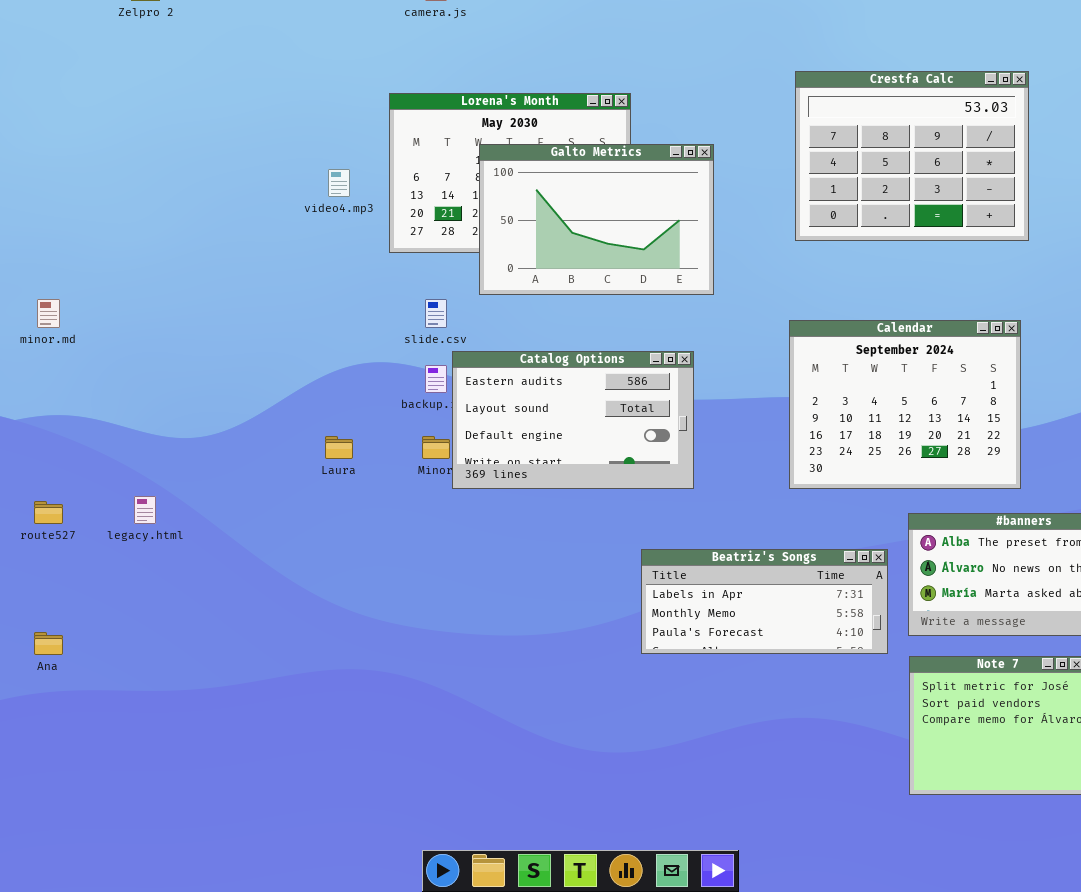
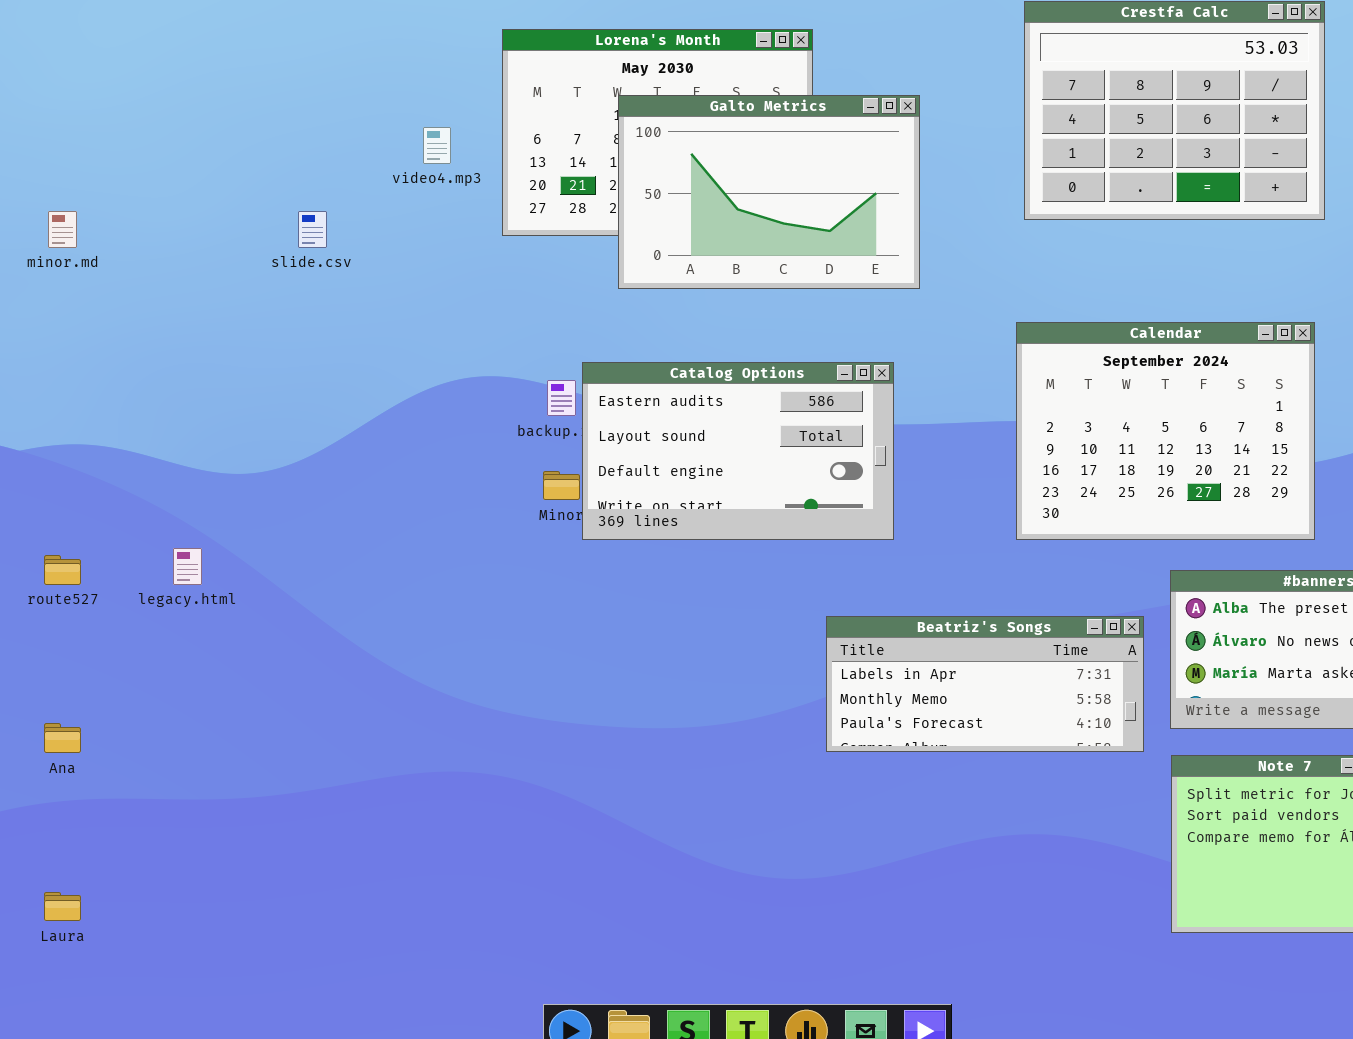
minor.md: [37,299,60,328] -> [48,211,77,248], moved
slide.csv: [425,299,447,328] -> [298,211,327,248], moved
Laura: [325,436,353,459] -> [44,892,81,921], moved

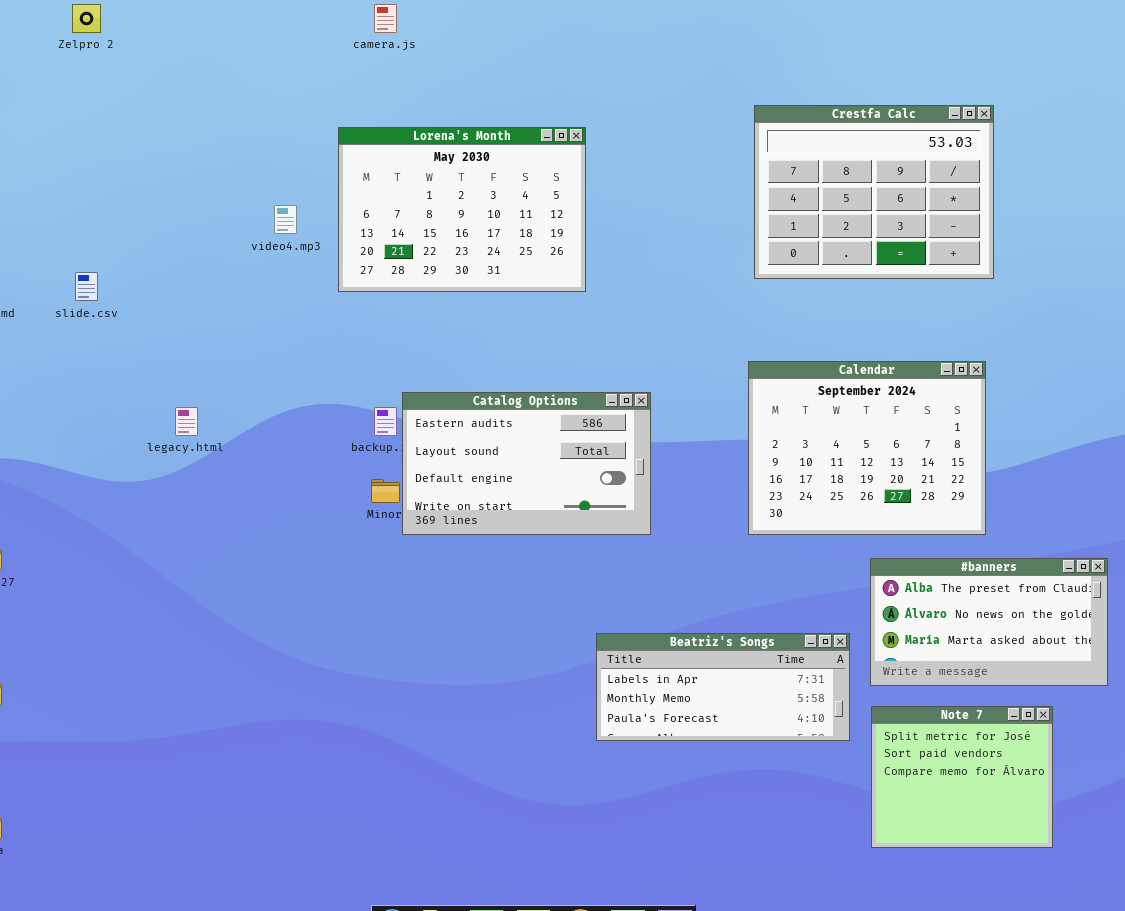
Galto Metrics: [618,95,920,289] -> none, closed
slide.csv: [298,211,327,248] -> [75,272,98,301], moved
legacy.html: [173,548,202,585] -> [175,407,198,436], moved
Beatriz's Songs: [826,616,1144,752] -> [596,633,850,741], moved

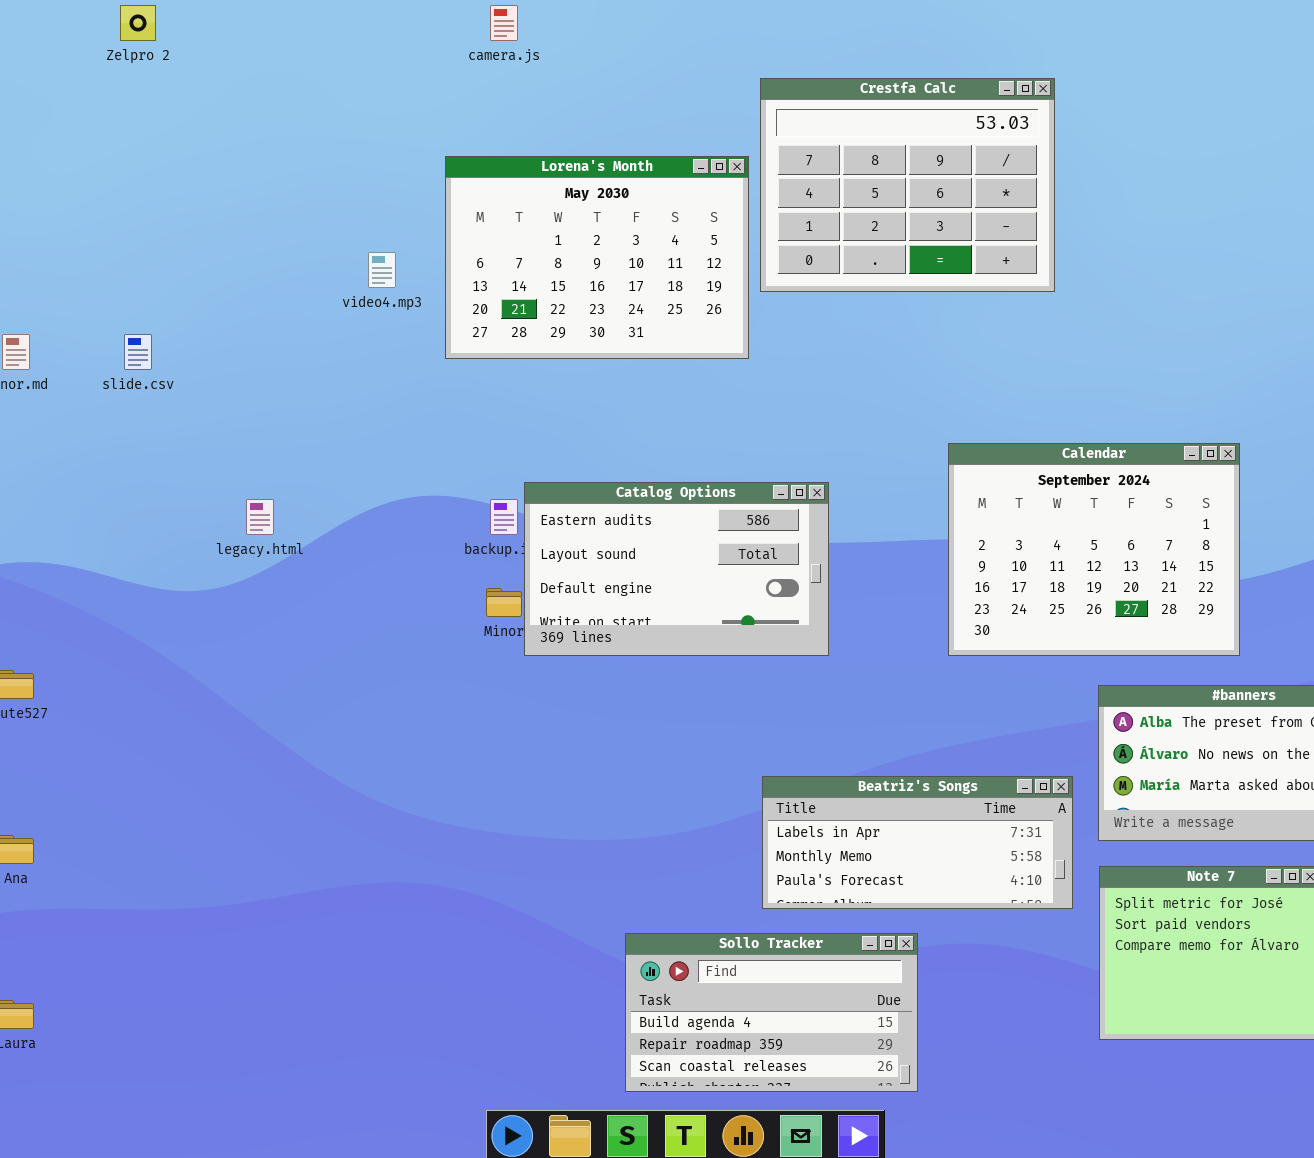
Crestfa Calc: [754,105,994,279] -> [760,78,1055,292], moved
Sollo Tracker: none -> [625,933,918,1092], opened

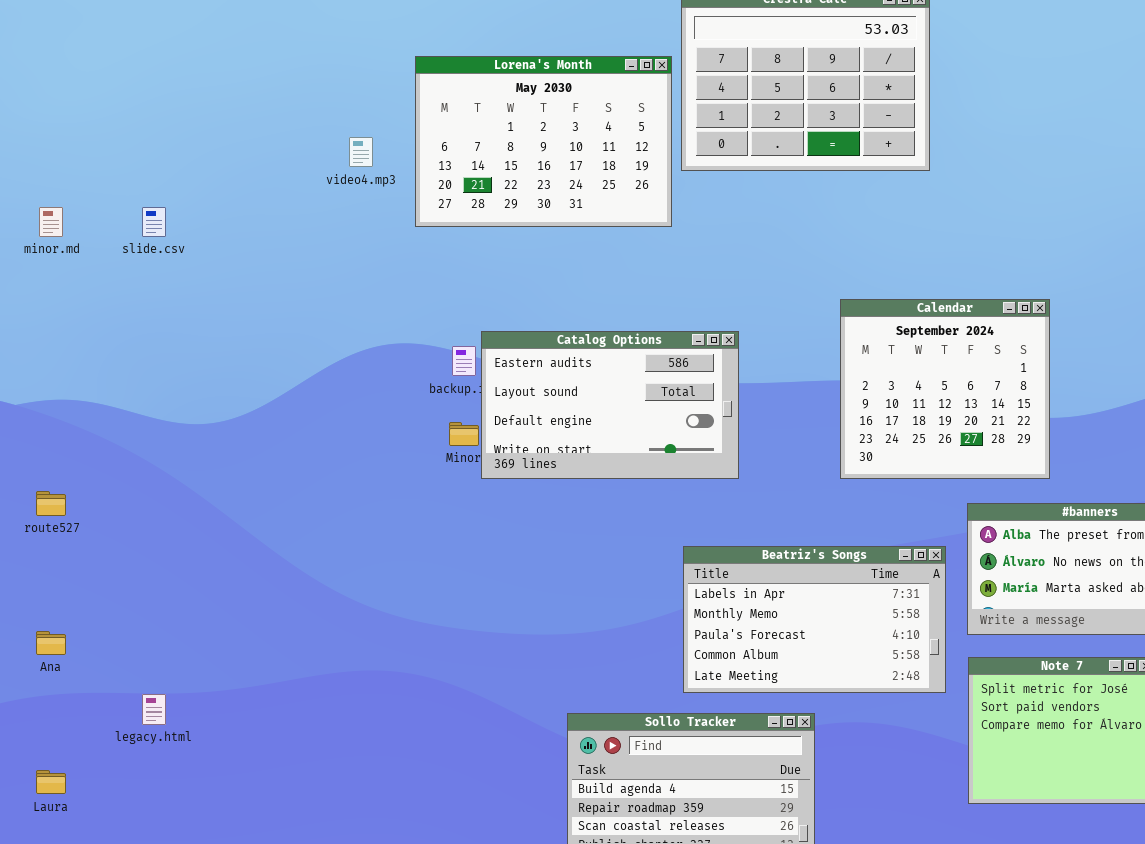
Calendar: [948,443,1240,656] -> [840,299,1050,479], resized
legacy.html: [246,499,274,535] -> [142,694,166,725], moved
Beatriz's Songs: [762,776,1073,909] -> [683,546,946,693], resized

